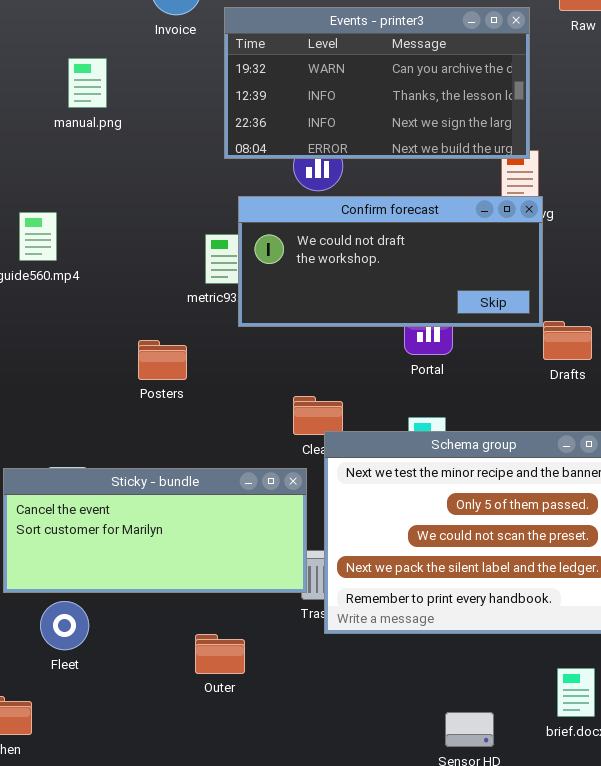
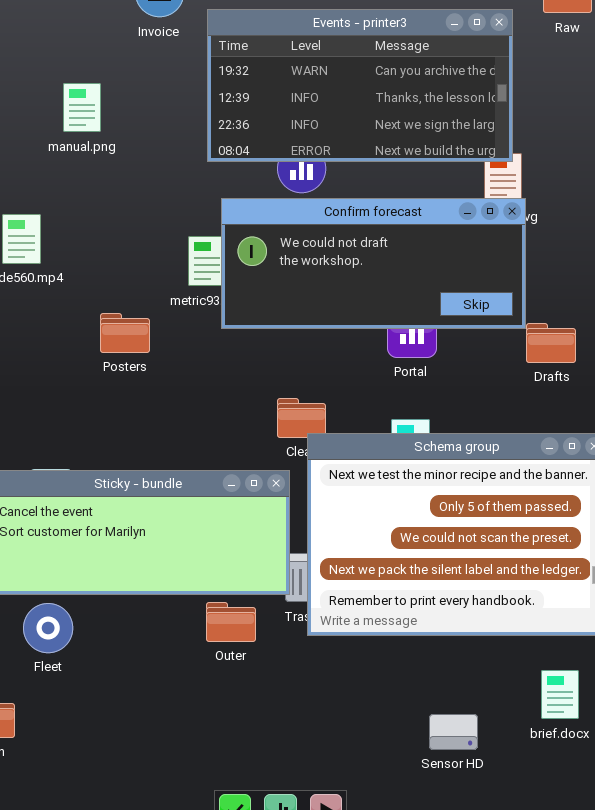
manual.png: [68,58,107,108] -> [63,83,101,132], moved
Posters: [138,340,187,380] -> [100,313,150,353], moved
Outer: [195,634,245,674] -> [206,602,256,642], moved

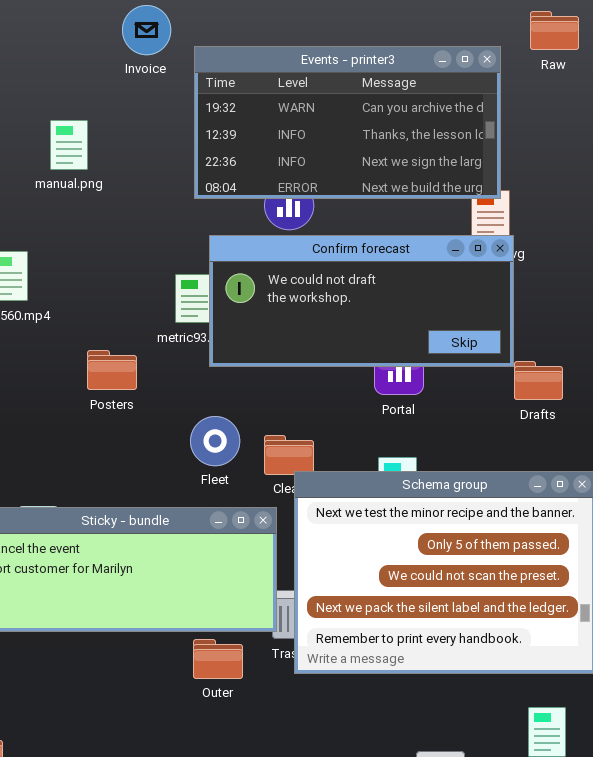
Fleet: [23,603,73,653] -> [190,416,240,466], moved

